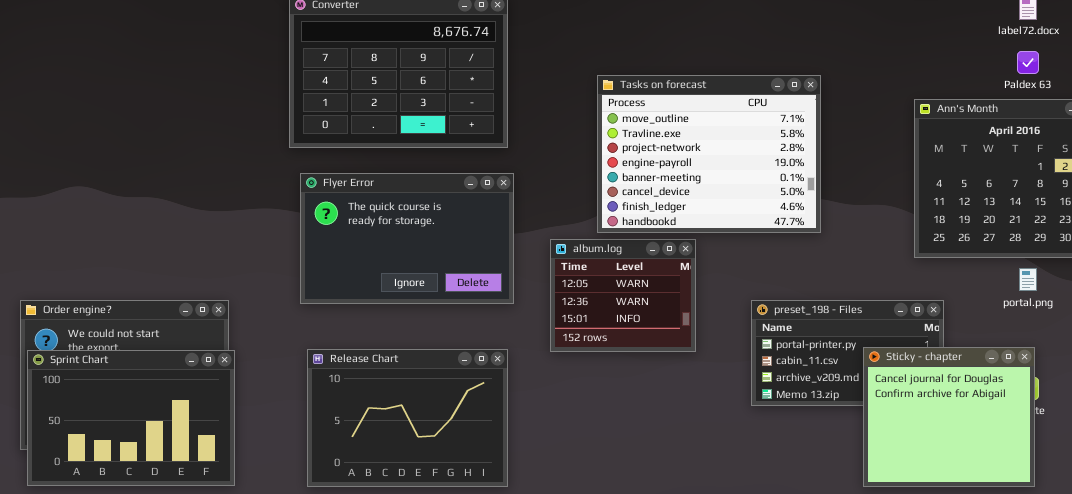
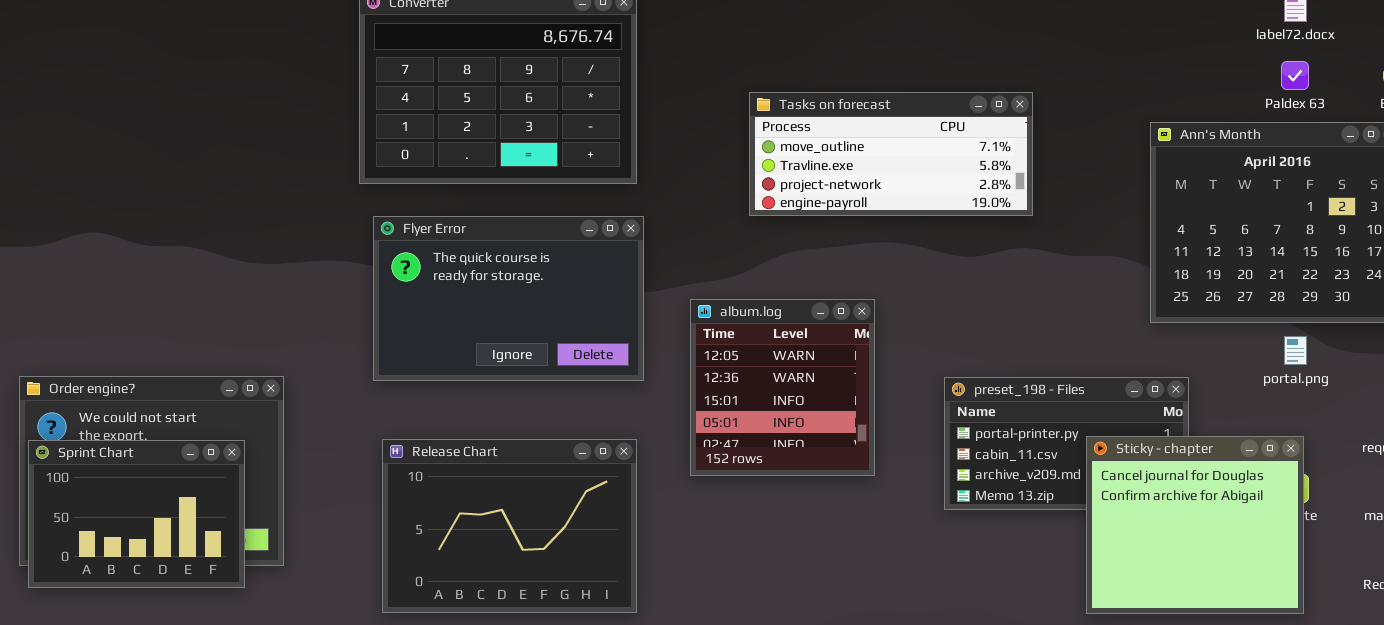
Tasks on forecast: [597,75,821,233] -> [749,92,1033,216], resized
album.log: [550,239,696,352] -> [690,299,875,476], resized
Sprint Chart: [27,350,235,486] -> [28,440,245,588], resized

